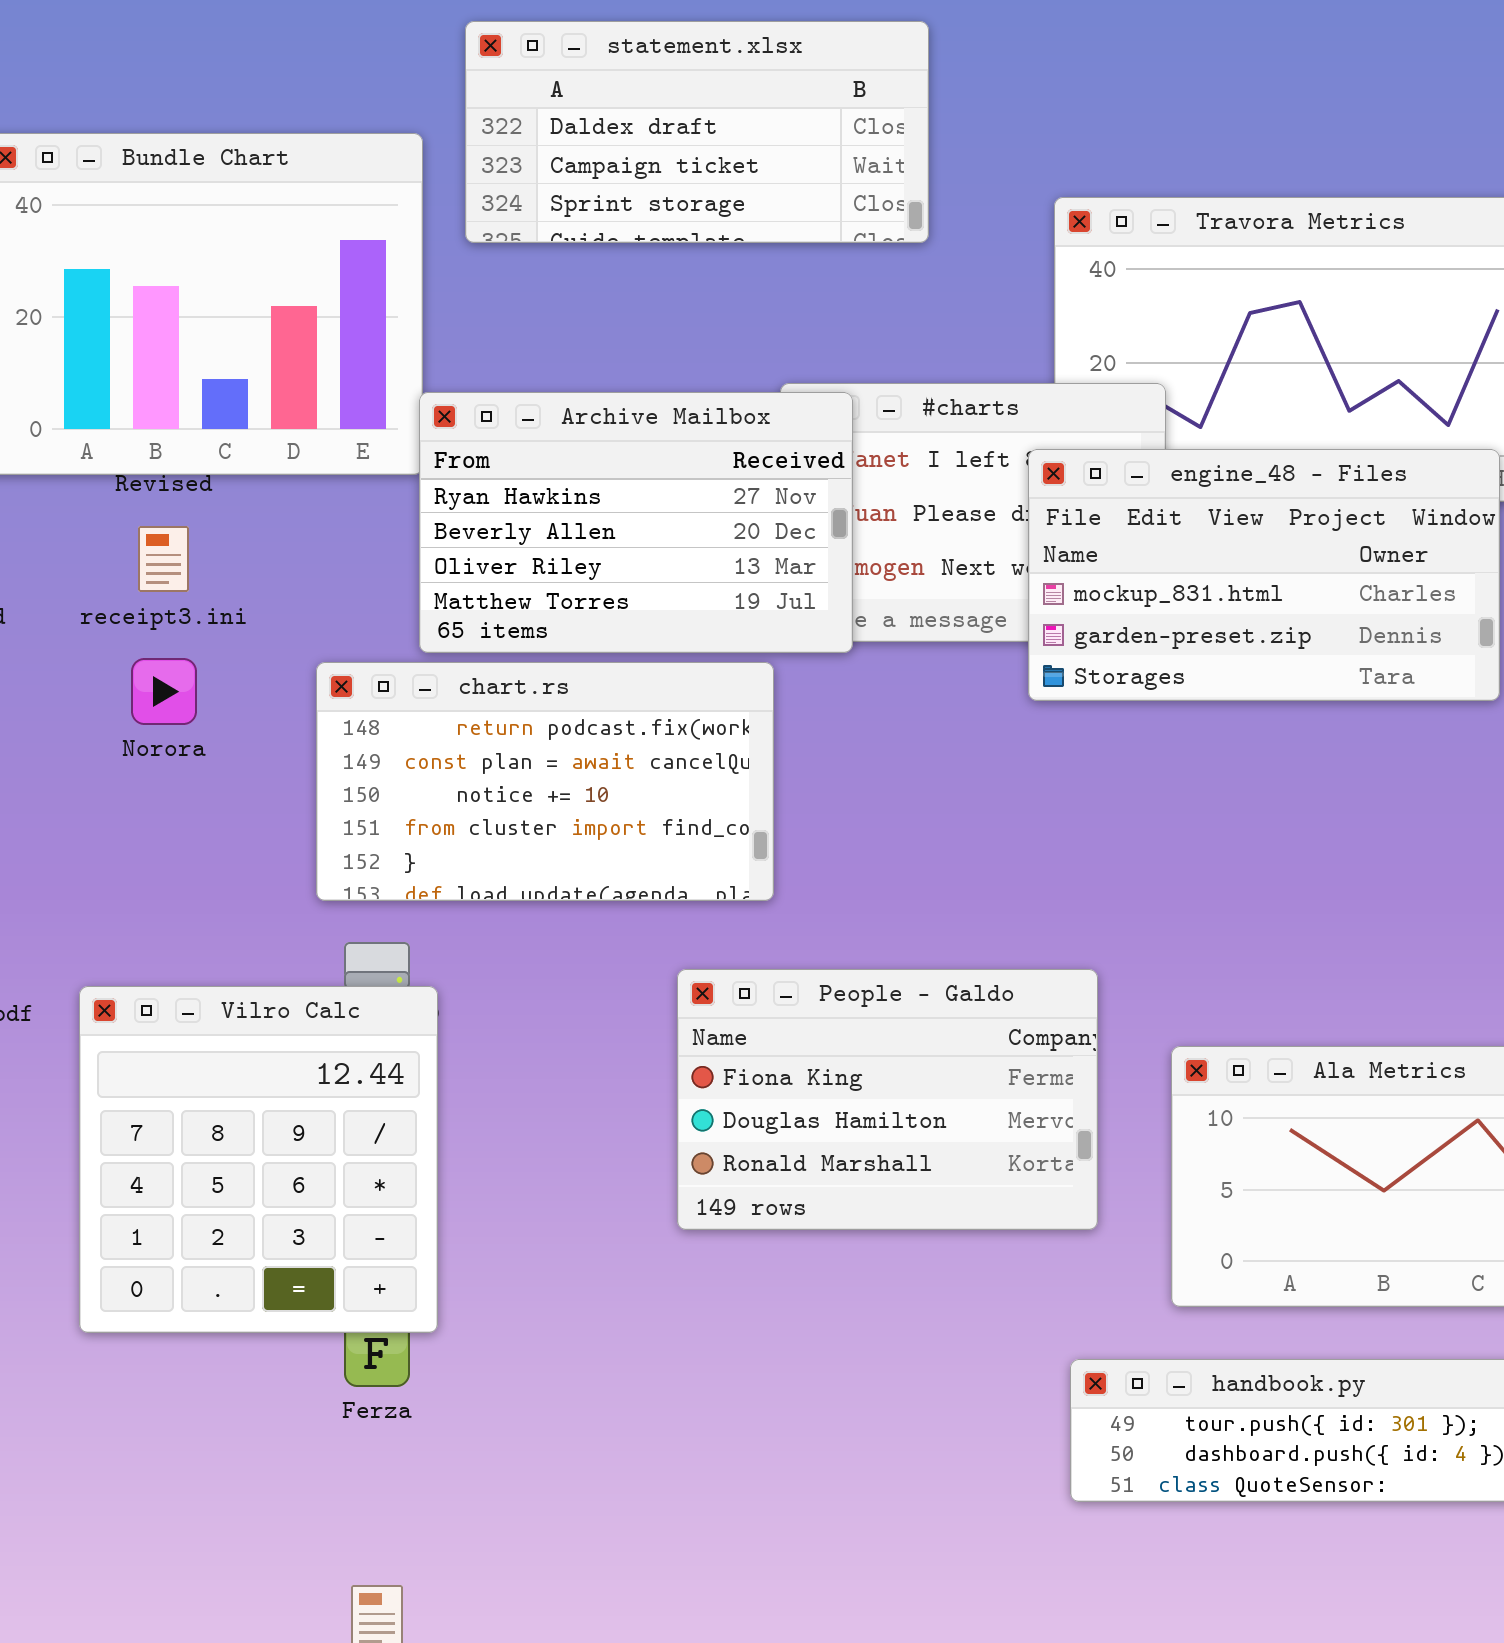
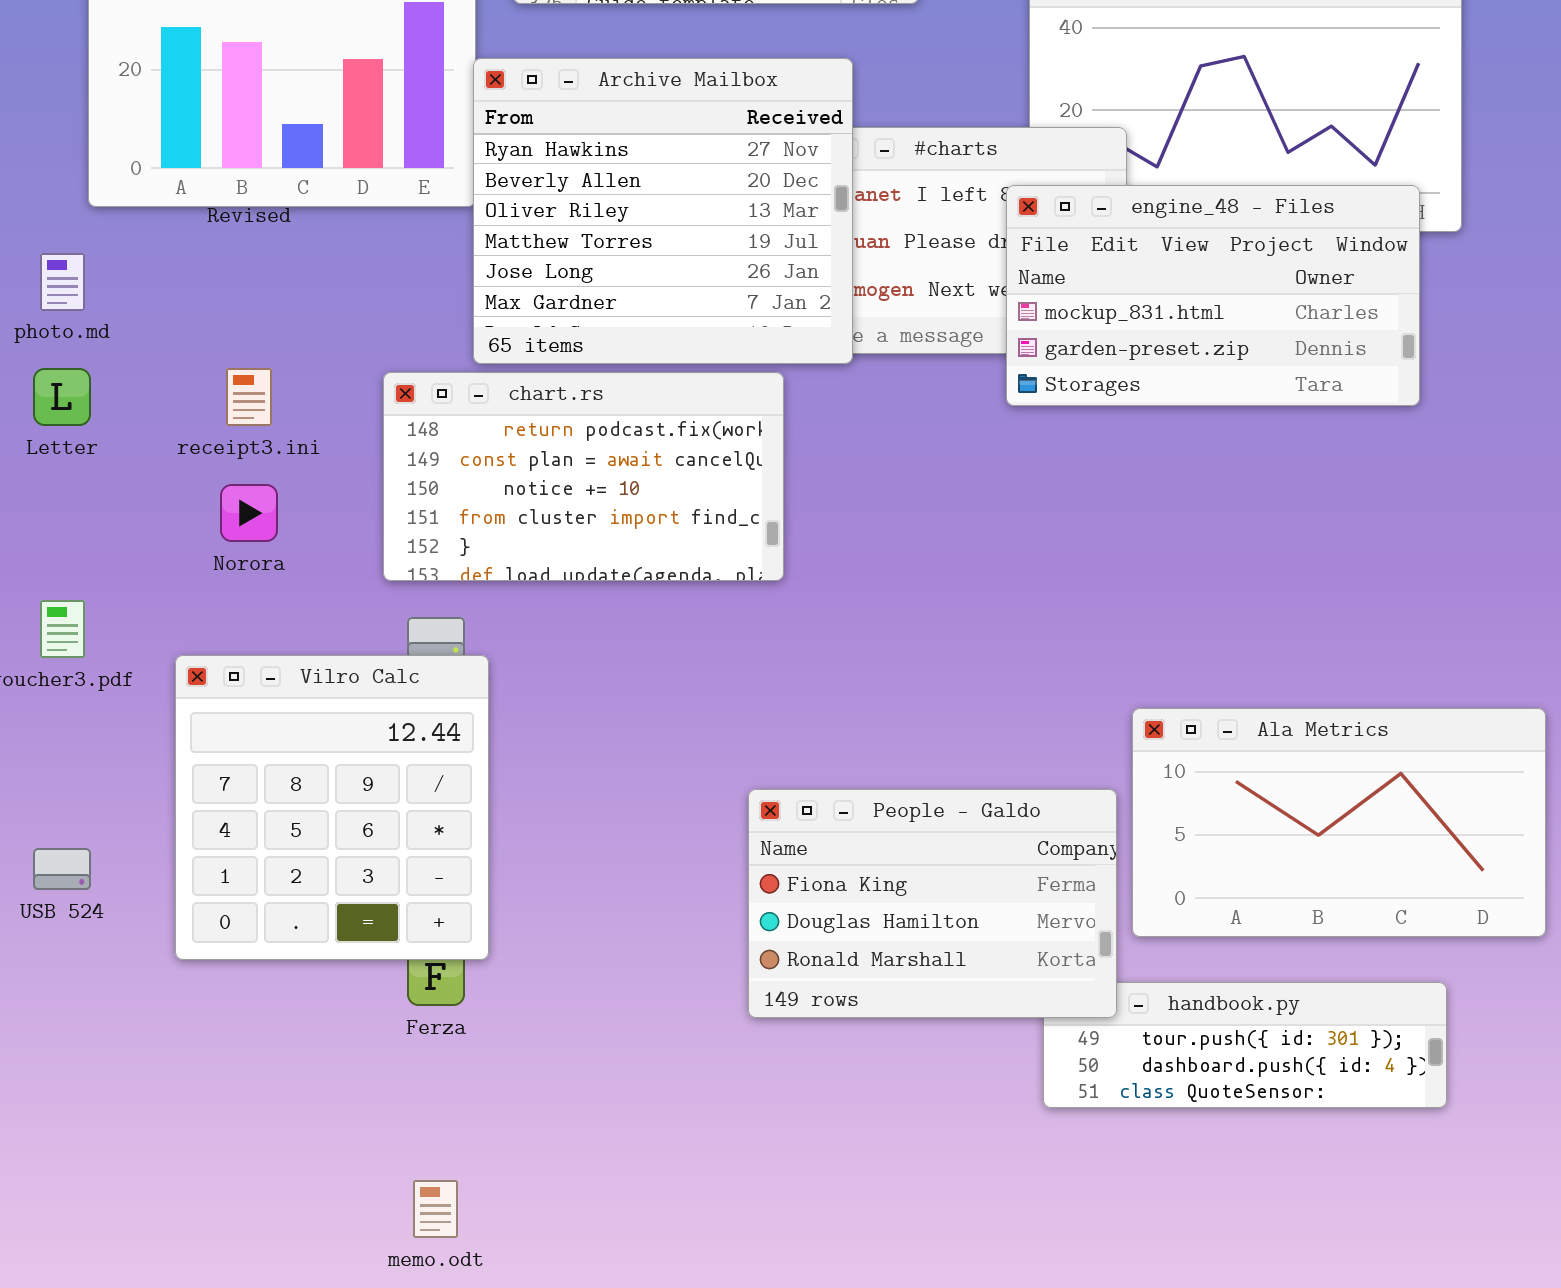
Archive Mailbox: [419,392,853,653] -> [473,58,853,364], resized
receipt3.ini: [138,526,189,592] -> [226,368,272,426], moved
Norora: [131,658,197,725] -> [220,484,278,542], moved
People - Galdo: [677,969,1098,1230] -> [748,789,1117,1018], moved

